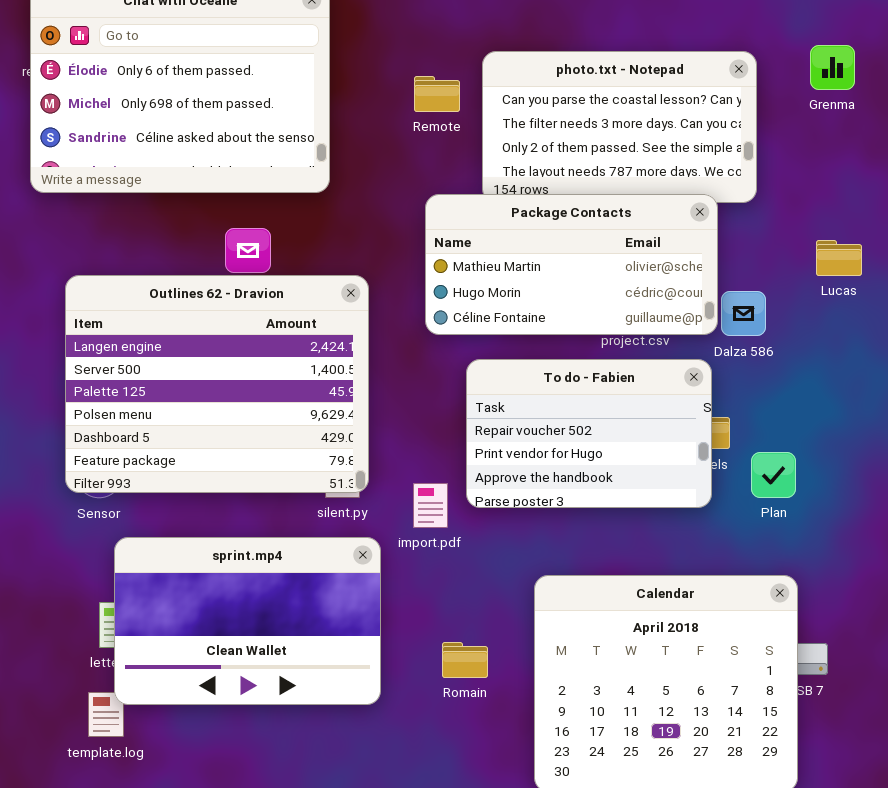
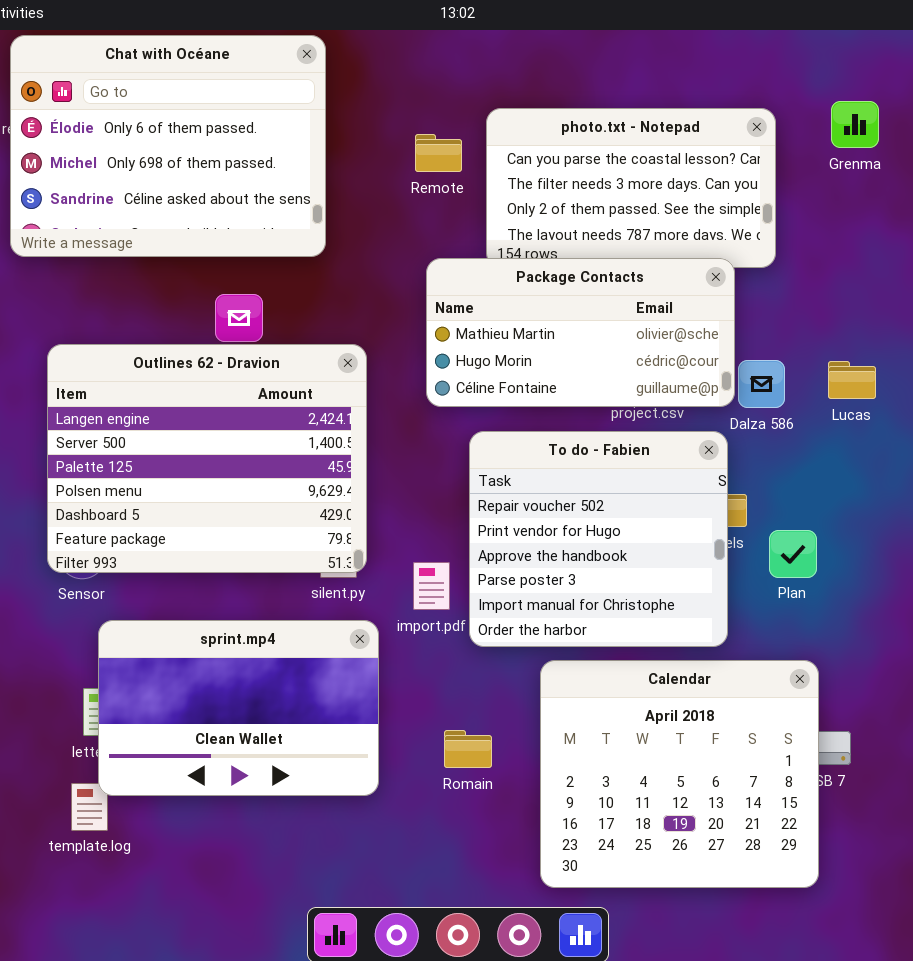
Lucas: [816,240,862,276] -> [828,361,876,399], moved
To do - Fabien: [466,359,712,508] -> [469,431,728,647], resized

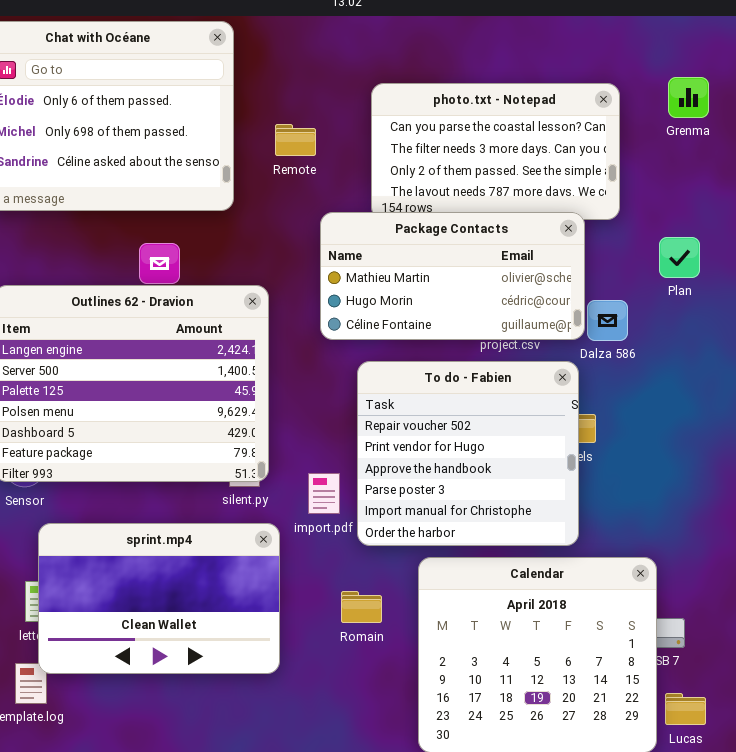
Remote: [415,134,462,172] -> [275,124,316,156], moved
Lucas: [828,361,876,399] -> [665,693,706,725], moved
Plan: [769,530,817,578] -> [659,237,700,278], moved
Romain: [444,730,492,768] -> [341,591,382,623], moved

